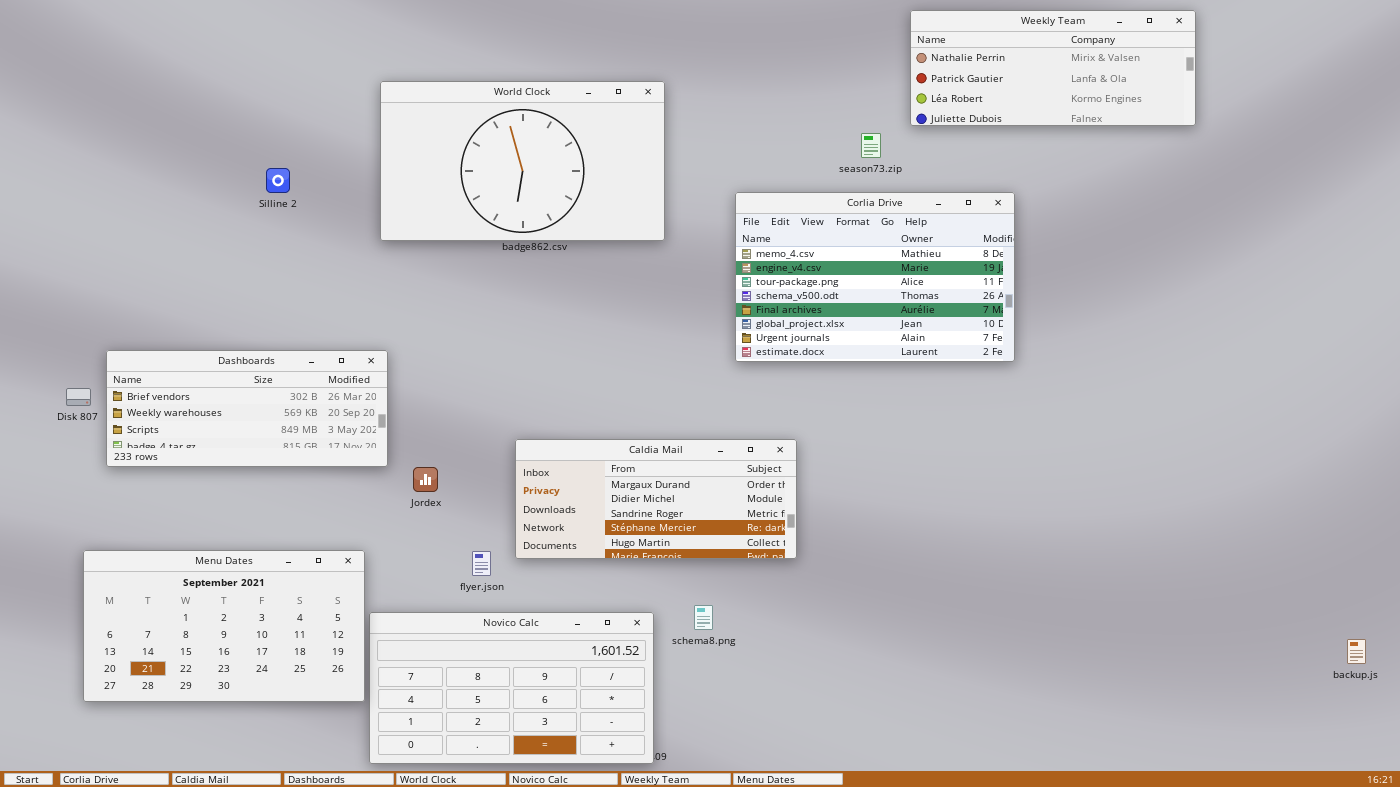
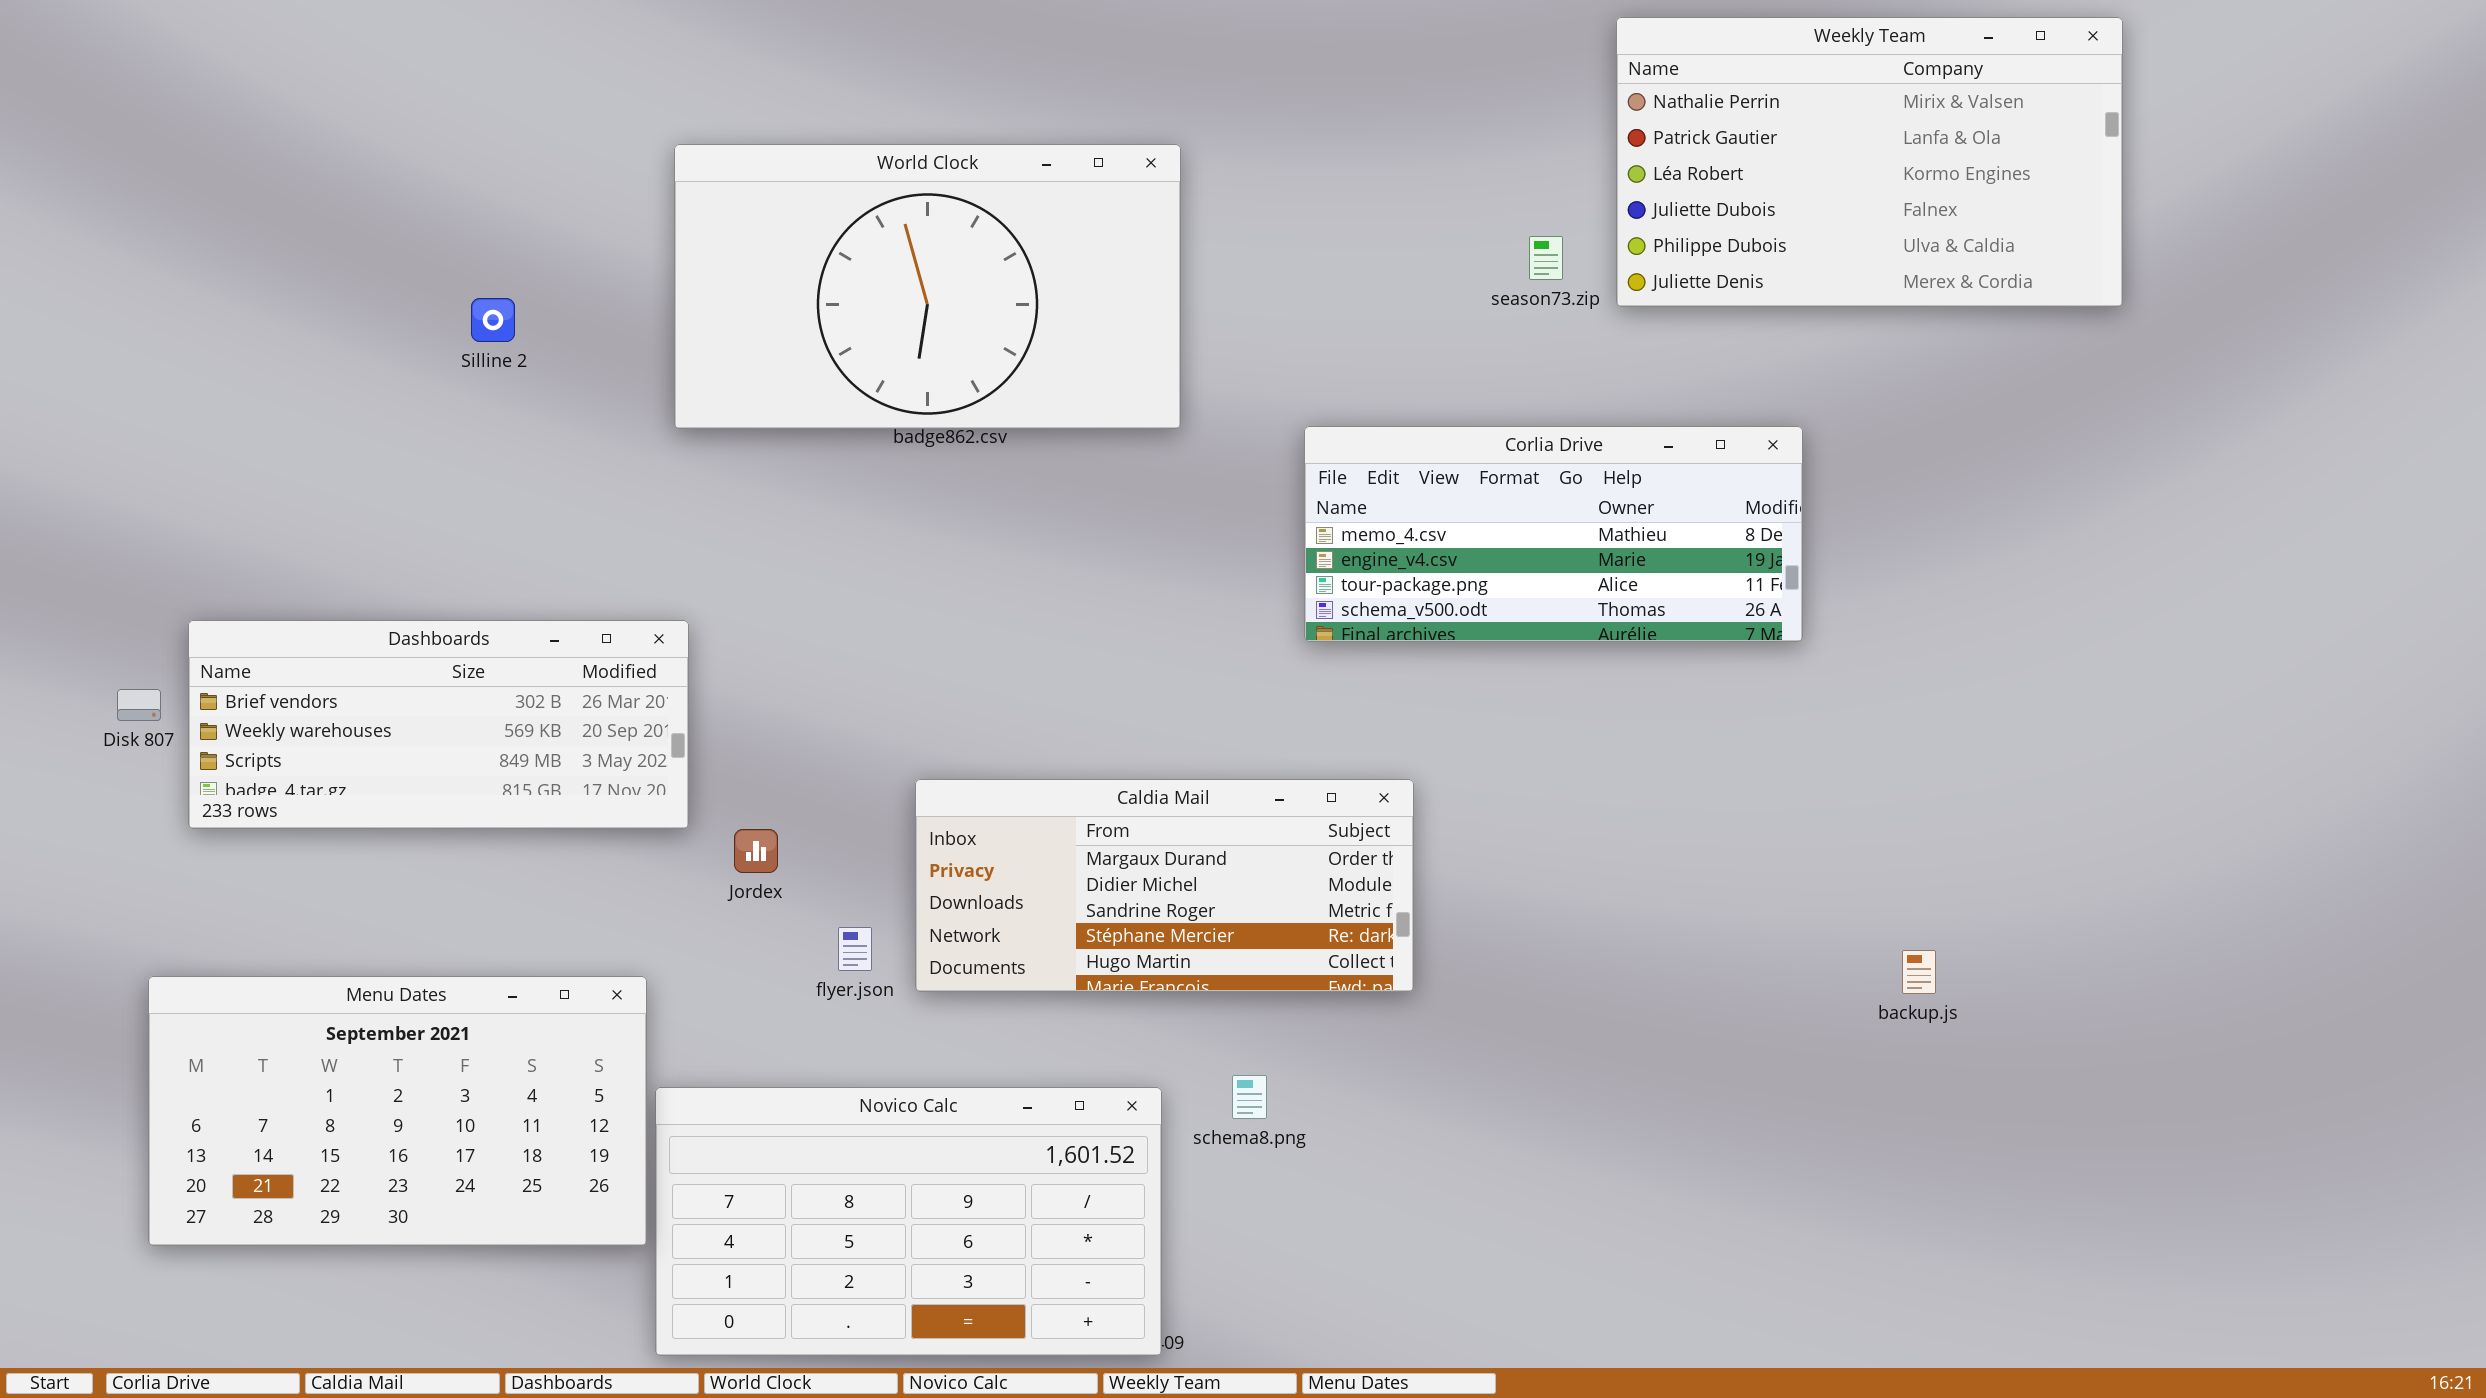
Weekly Team: [910,10,1196,126] -> [1616,17,2123,307], resized
Corlia Drive: [735,192,1015,362] -> [1304,426,1803,642], resized
flyer.json: [472,551,491,576] -> [838,927,872,971], moved
backup.js: [1347,639,1366,664] -> [1902,950,1936,994], moved

